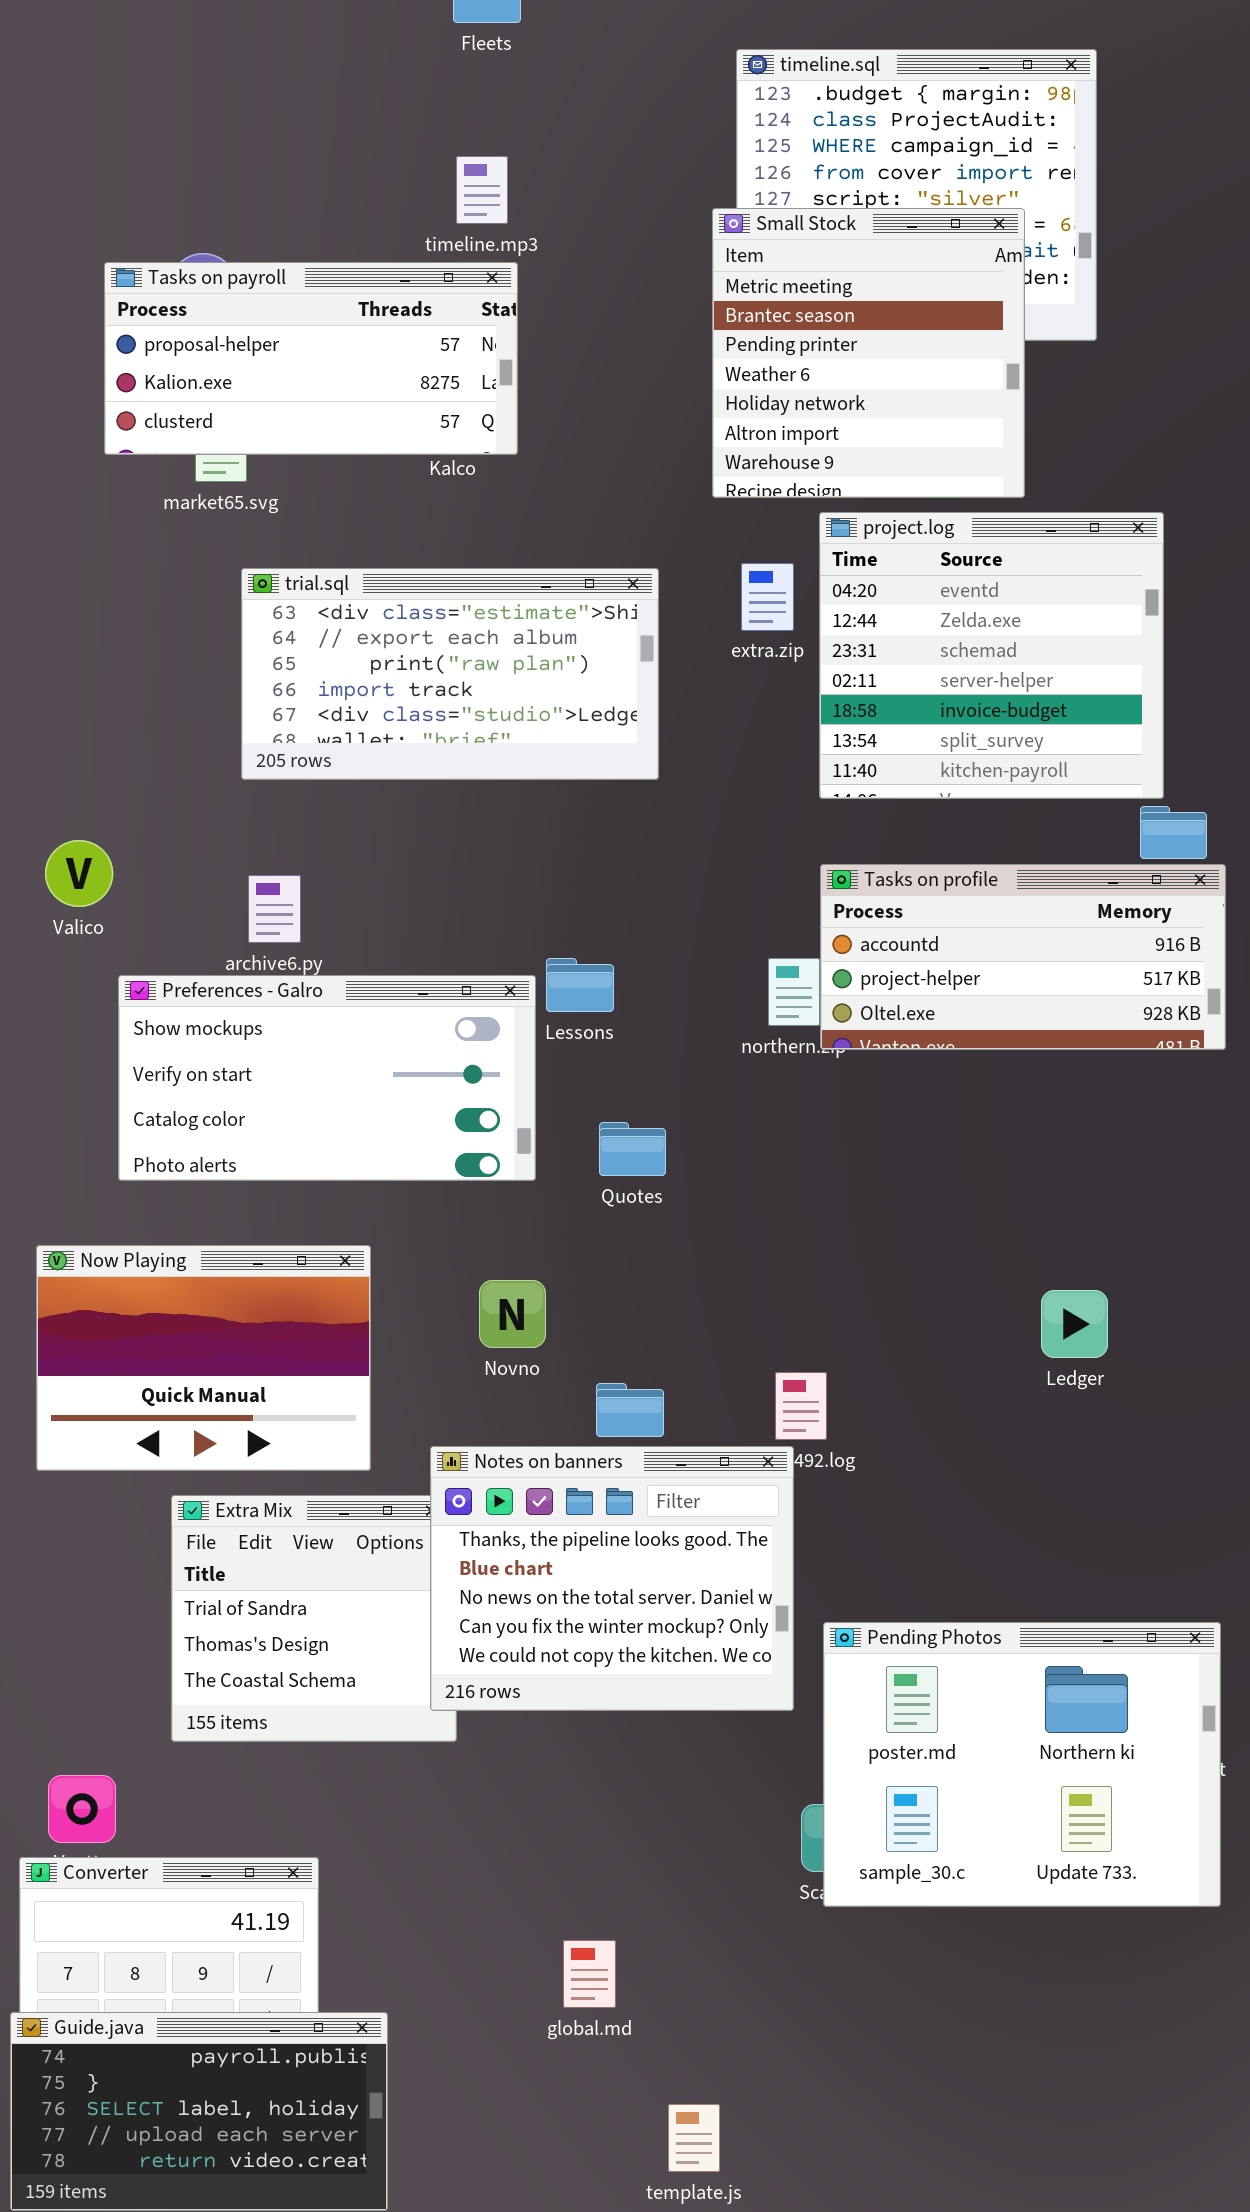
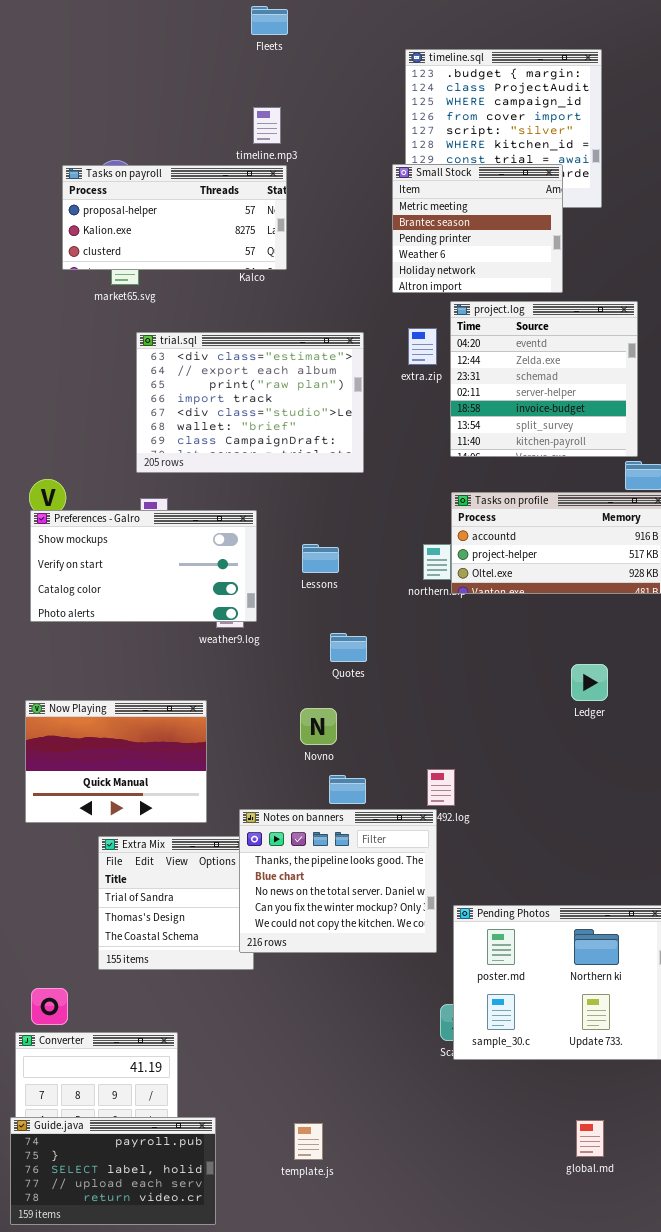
Small Stock: [712,208,1025,498] -> [392,164,563,293], resized
trial.sql: [241,568,659,780] -> [136,332,364,473], resized
Preferences - Galro: [118,975,536,1181] -> [30,510,257,622], moved
Novno: [479,1280,546,1348] -> [300,708,337,745], moved
Ledger: [1041,1290,1108,1358] -> [571,664,608,701], moved
global.md: [563,1940,616,2008] -> [576,1120,604,1157], moved
template.js: [668,2104,720,2172] -> [294,1123,323,1160], moved

